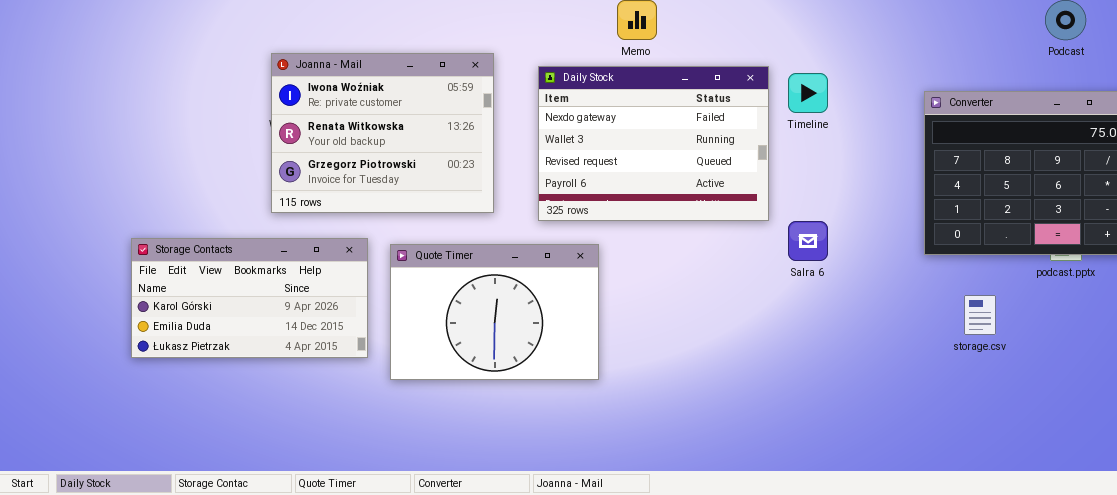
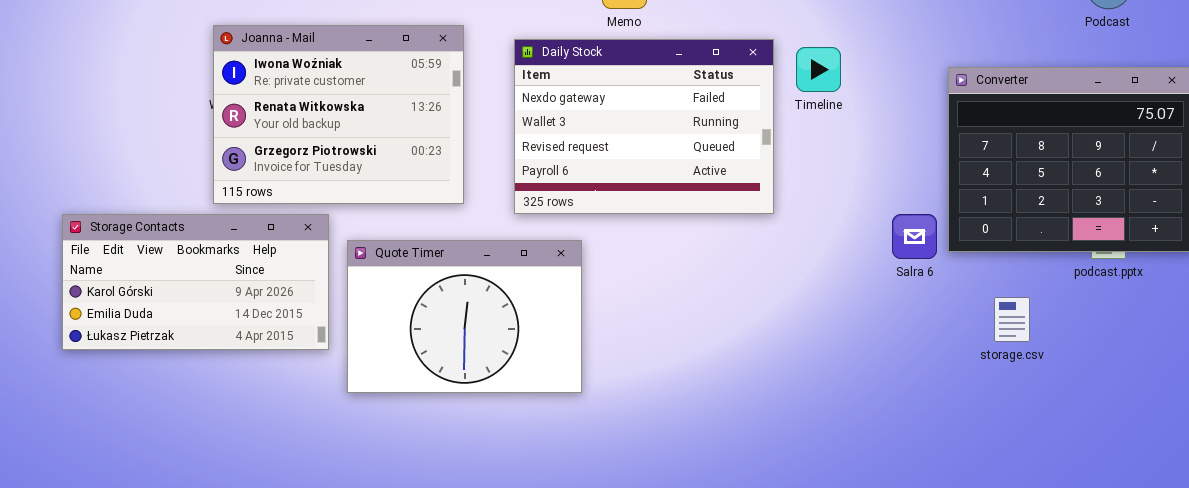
Salra 6: [788,221,828,261] -> [892,214,937,259], moved
Storage Contacts: [131,238,368,358] -> [62,214,329,350], moved

